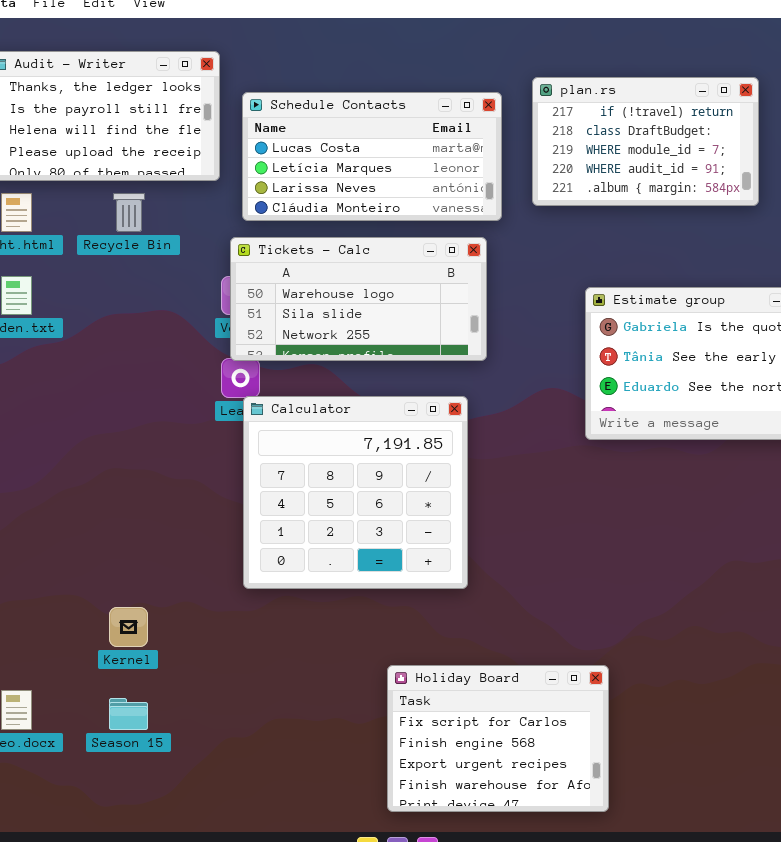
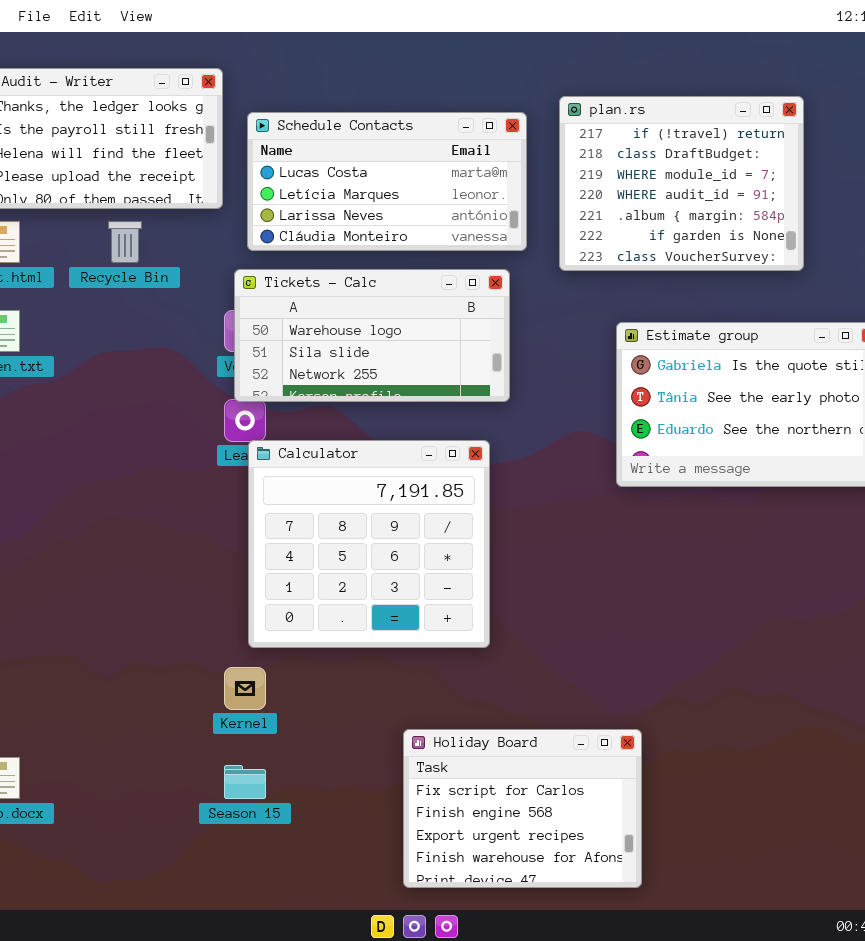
plan.rs: [532,77,759,206] -> [559,96,804,271], resized
Kernel: [109,607,148,647] -> [224,667,266,710], moved
Season 15: [109,698,148,730] -> [224,765,266,799], moved

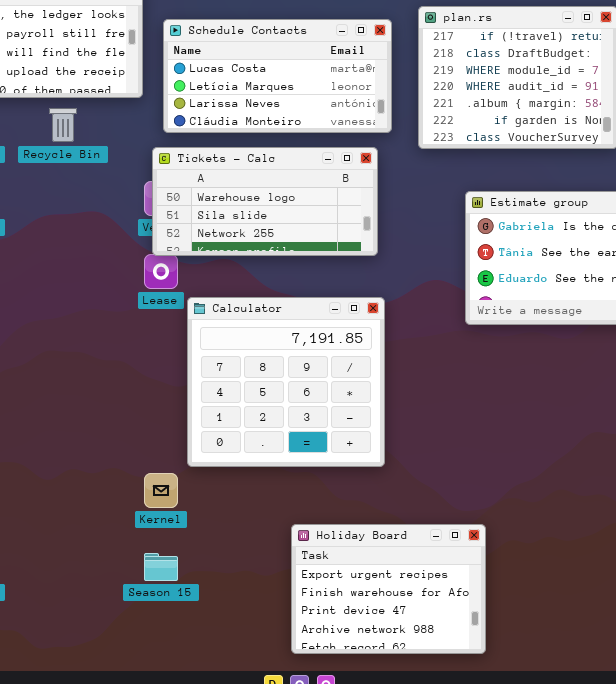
Calculator: [248,440,490,648] -> [187,297,385,467], moved
Holiday Board: [403,729,642,888] -> [291,524,486,654], scrolled down 2 rows

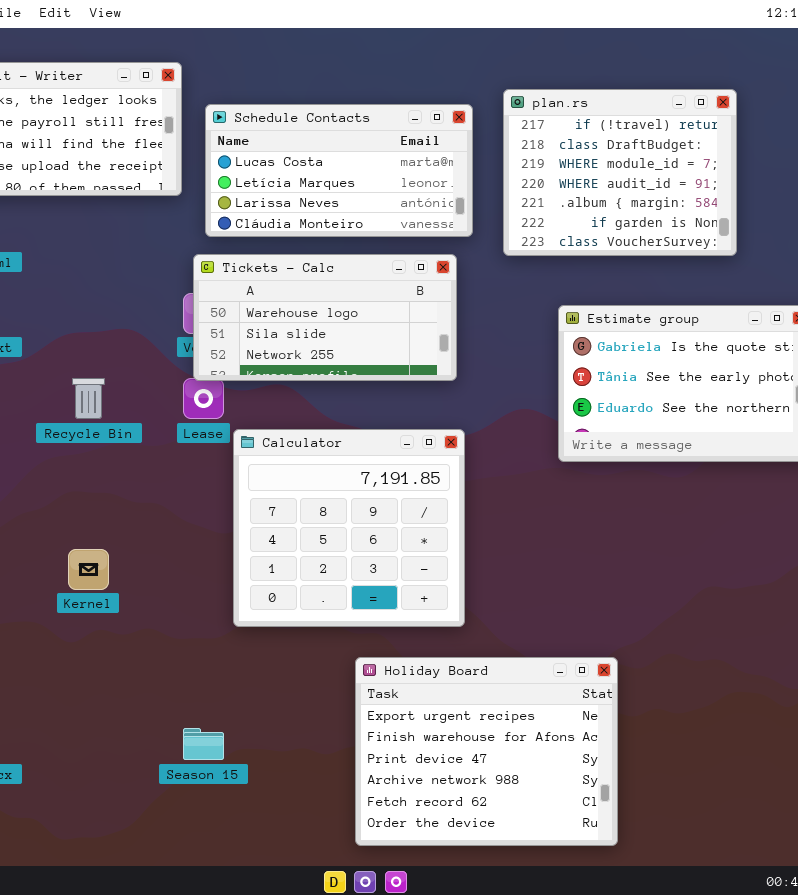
Recycle Bin: [49,108,77,142] -> [72,378,105,419], moved
Kernel: [144,473,178,508] -> [68,549,109,590], moved
Holiday Board: [291,524,486,654] -> [355,657,618,846], resized

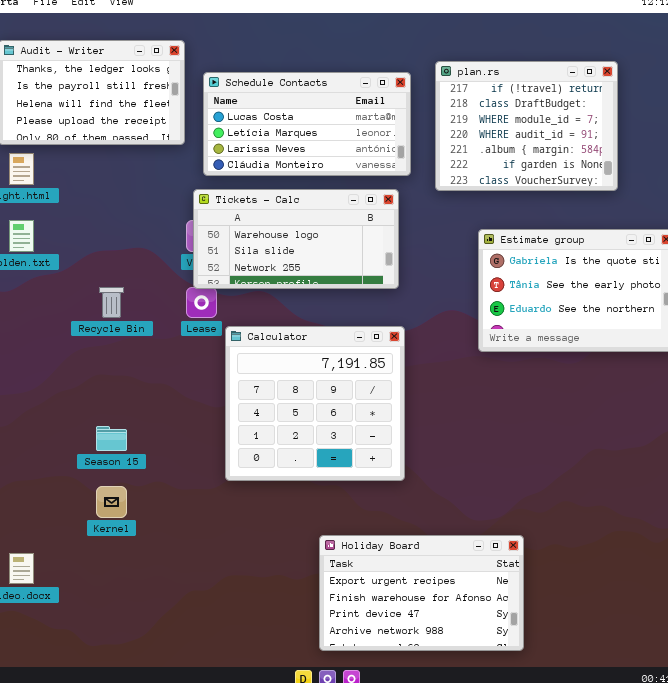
Kernel: [68,549,109,590] -> [96,486,127,518], moved
Holiday Board: [355,657,618,846] -> [319,535,524,651], resized
Season 15: [183,728,224,760] -> [96,426,127,451], moved

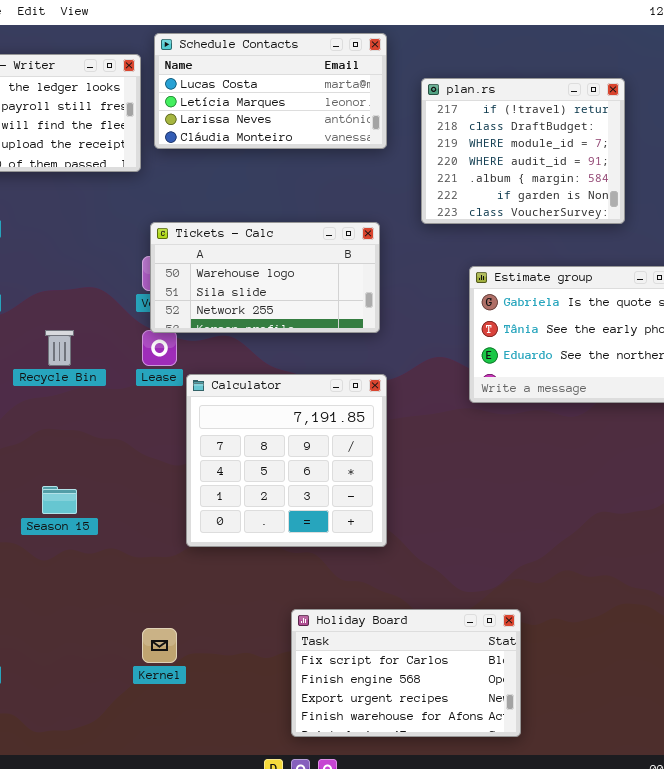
Schedule Contacts: [203,72,411,176] -> [154,33,387,149], moved
Kernel: [96,486,127,518] -> [142,628,177,663], moved
Holiday Board: [319,535,524,651] -> [291,609,521,737], scrolled up 2 rows

